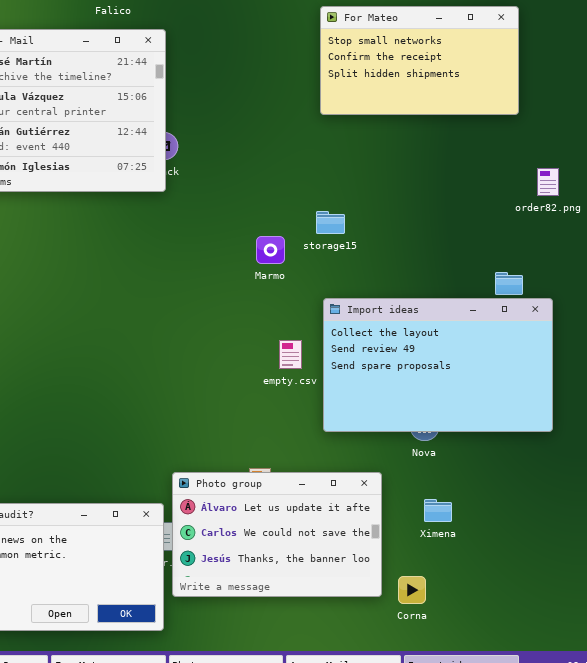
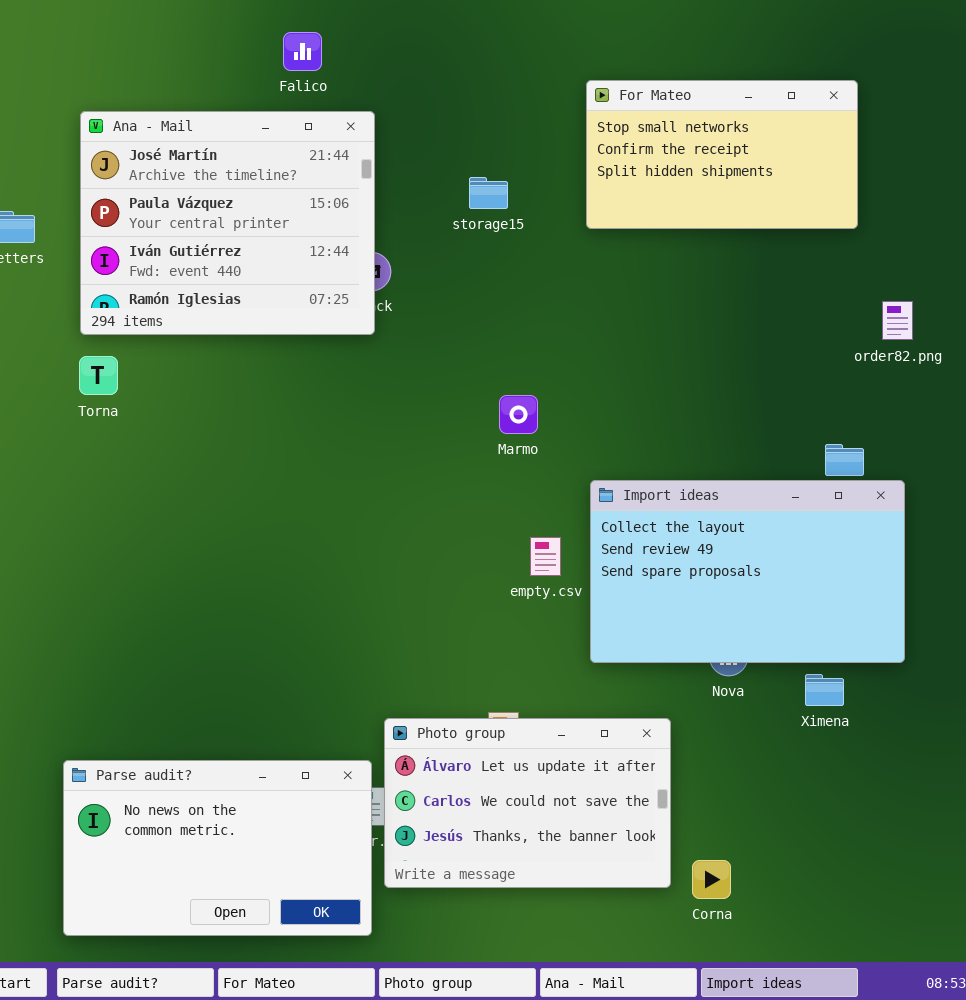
storage15: [316,211,345,234] -> [469,177,508,209], moved
Ximena: [424,499,452,522] -> [805,674,844,706], moved

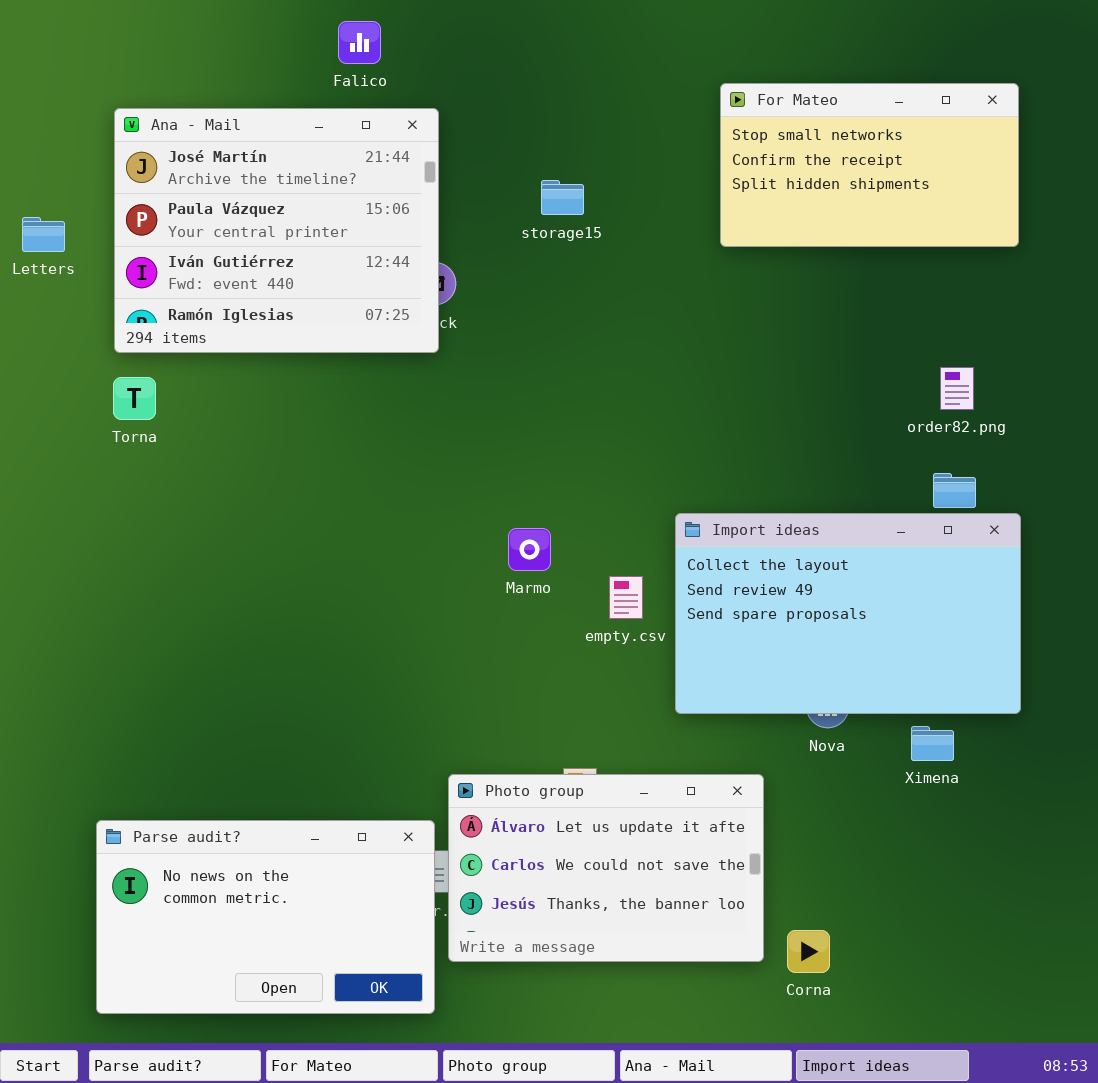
For Mateo: [586,80,858,229] -> [720,83,1019,247], moved
order82.png: [882,301,913,340] -> [940,367,974,410], moved
Marmo: [499,395,538,434] -> [508,528,551,571], moved

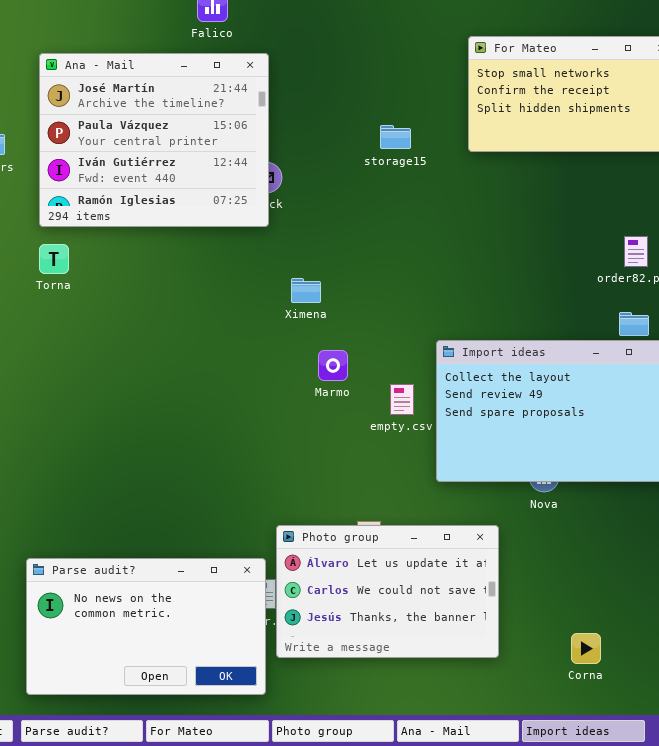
storage15: [541,180,584,215] -> [380,125,411,149], moved
Ximena: [911,726,954,761] -> [291,278,321,303], moved
Corna: [787,930,830,973] -> [571,633,601,664], moved

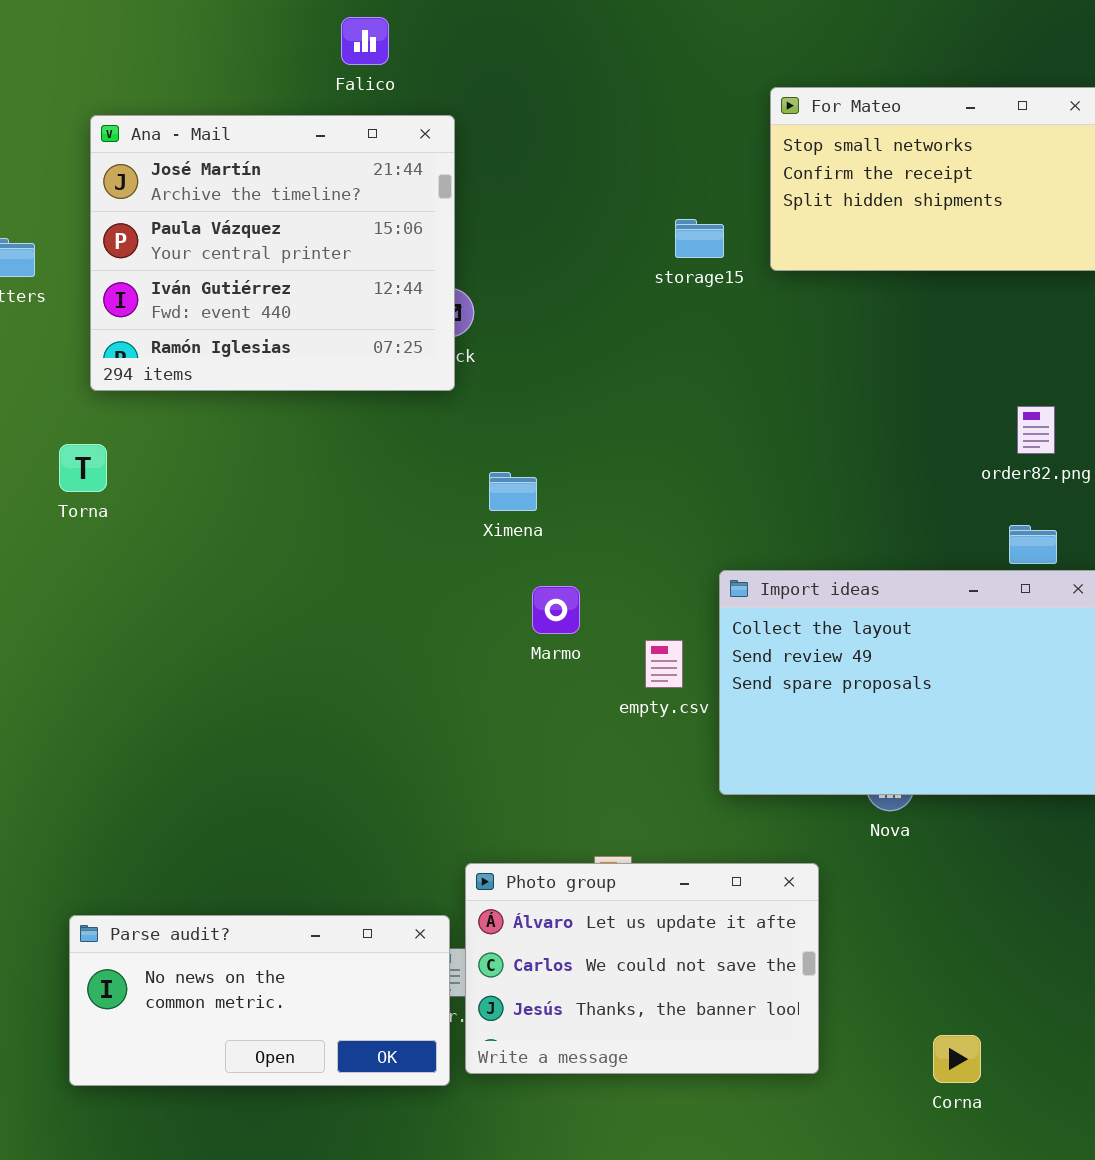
storage15: [380,125,411,149] -> [675,219,724,258], moved
Torna: [39,244,69,274] -> [59,444,107,492], moved
Parse audit?: [26,558,266,695] -> [69,915,450,1086], resized

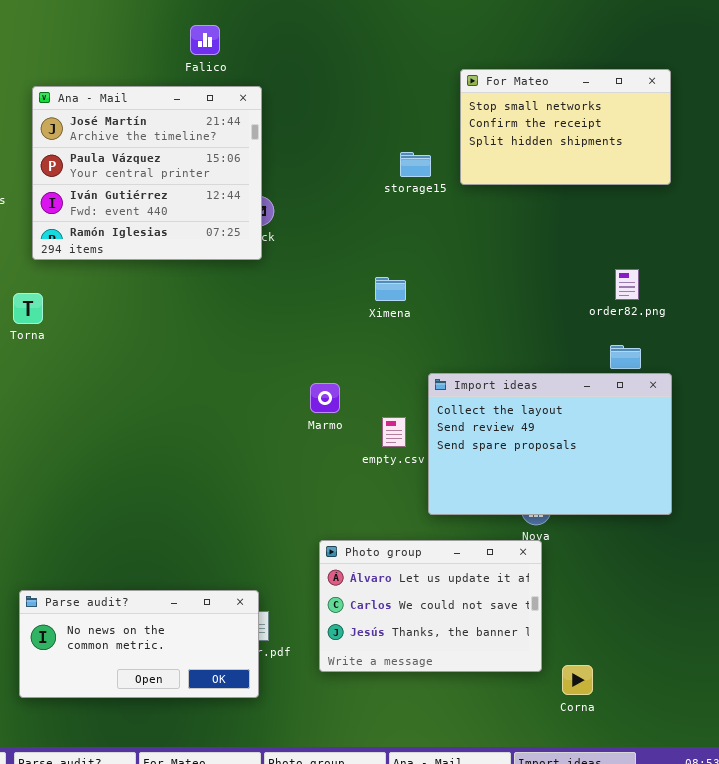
Ximena: [489,472,537,511] -> [375,277,406,301], moved
Photo group: [465,863,819,1074] -> [319,540,542,672], moved

